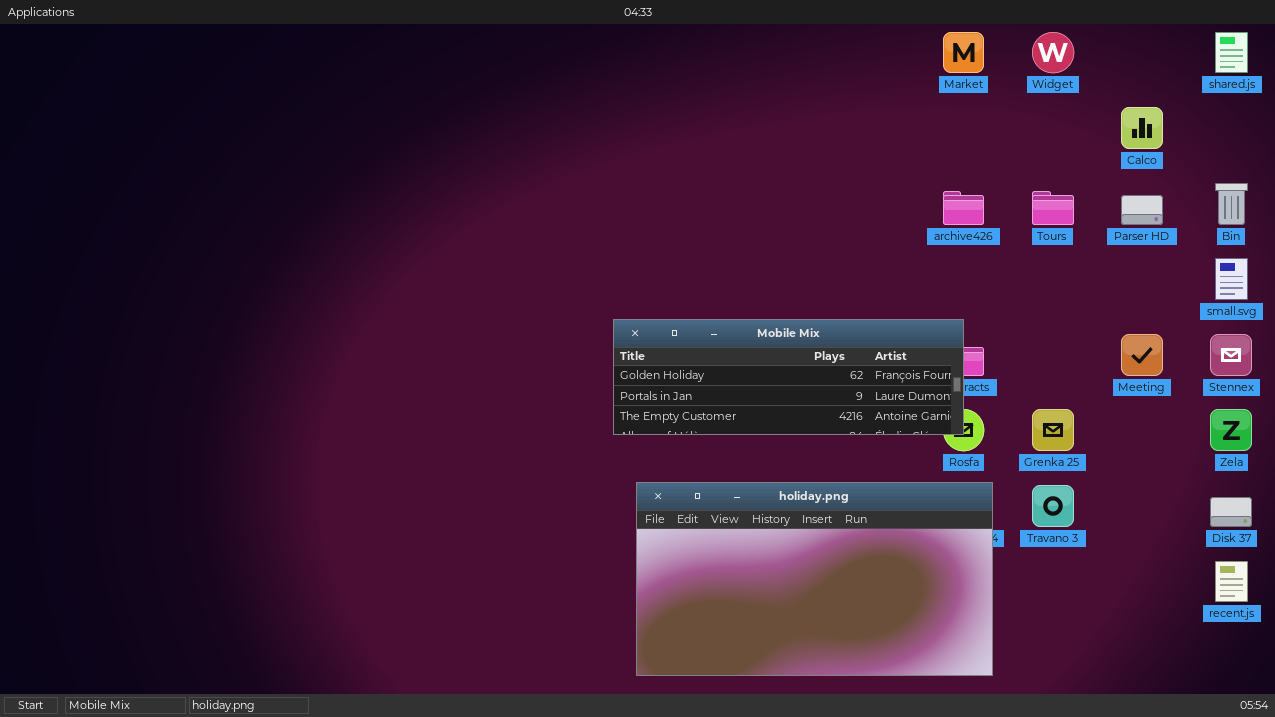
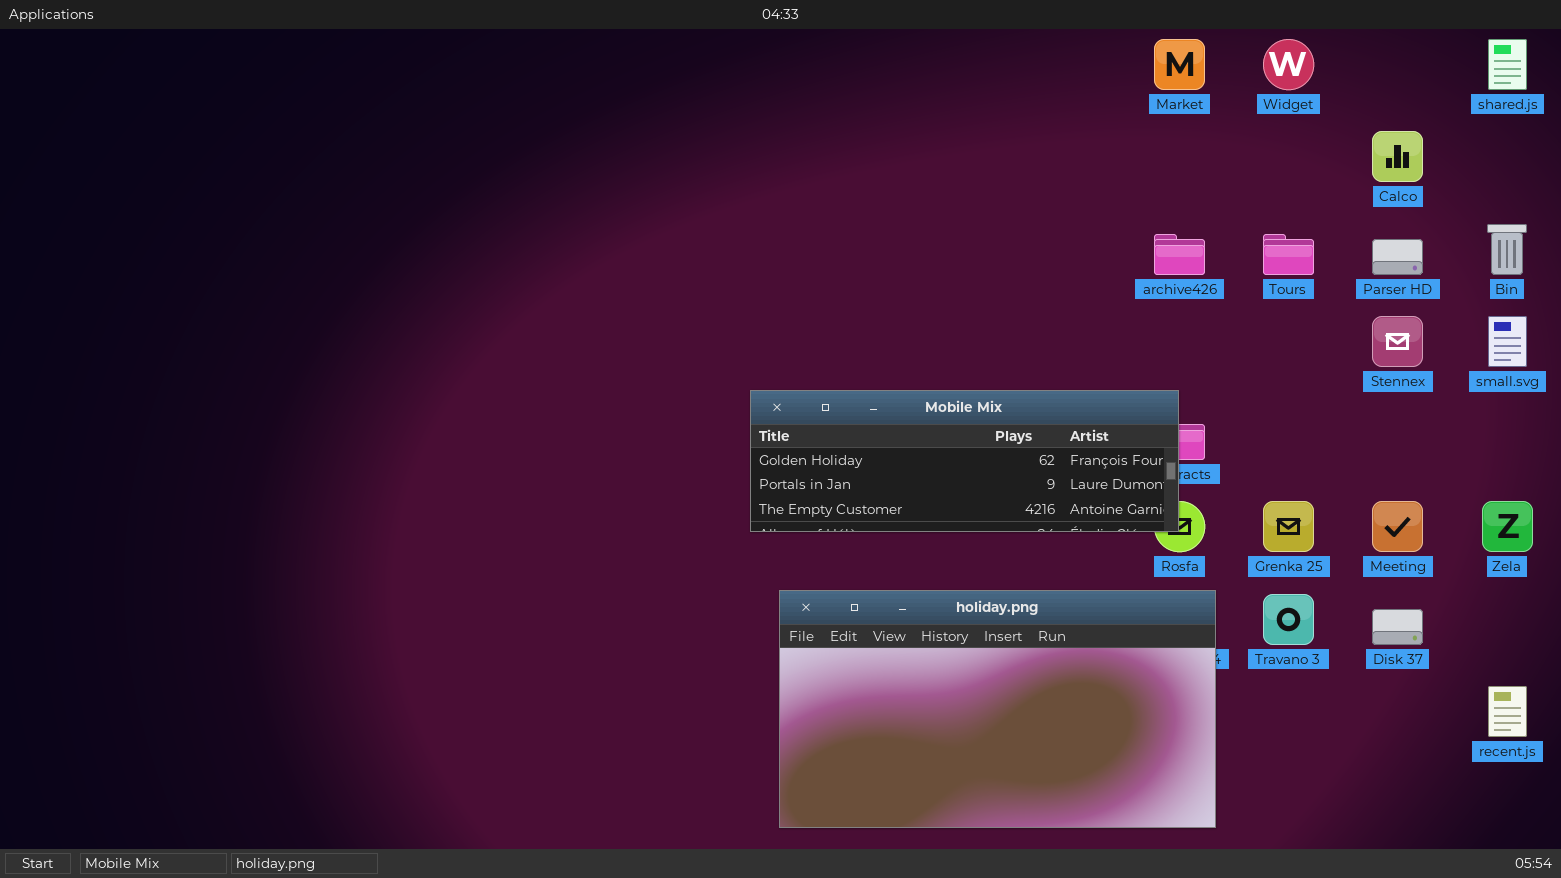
Meeting: [1121,334,1163,376] -> [1372,501,1423,552], moved
Stennex: [1210,334,1252,376] -> [1372,316,1423,367], moved
Disk 37: [1210,497,1252,527] -> [1372,609,1423,645], moved

